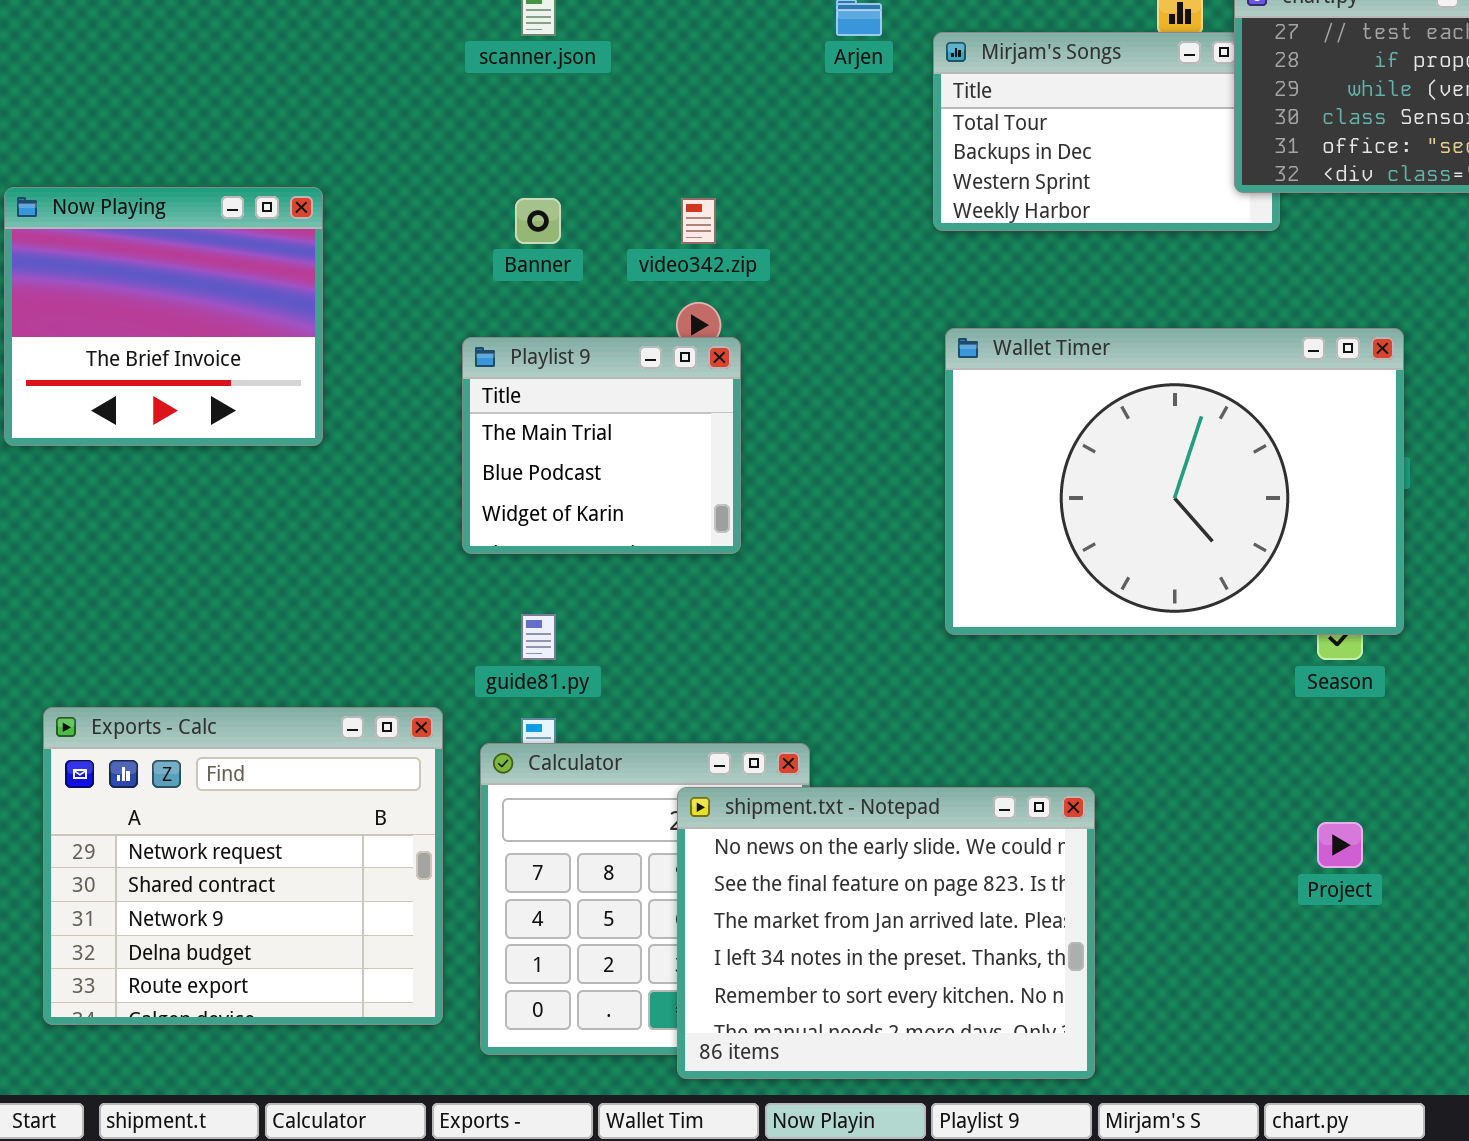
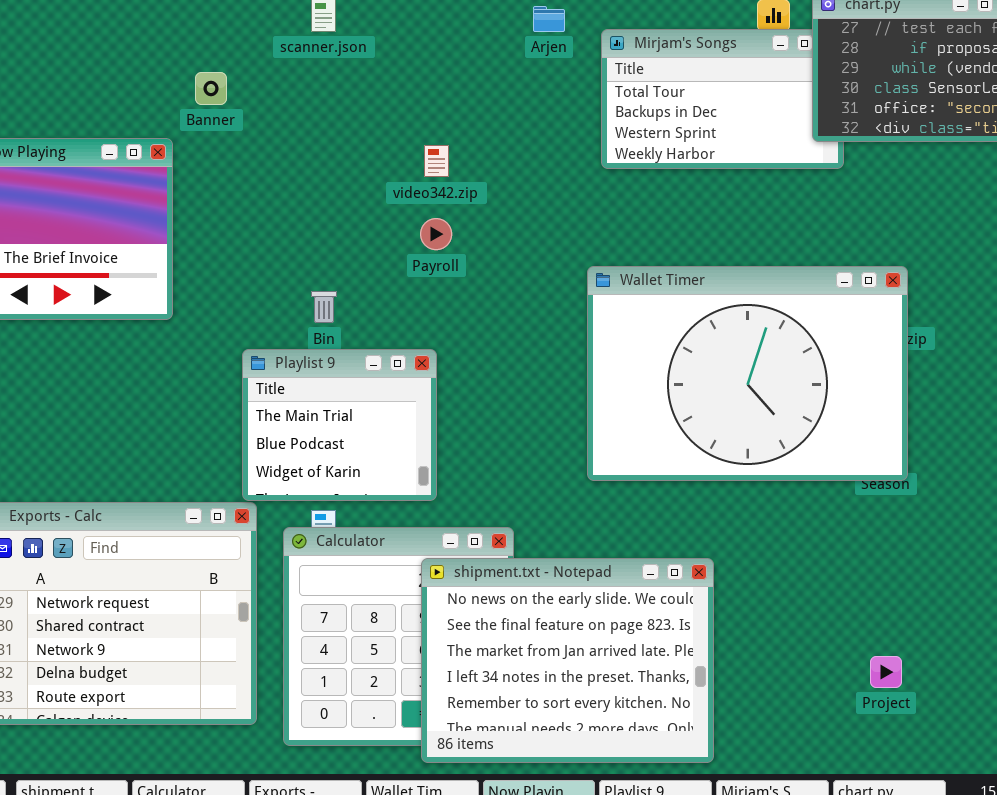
Banner: [515,198,561,244] -> [195,72,227,105], moved
Wallet Timer: [945,328,1404,635] -> [587,266,908,481], moved
Playlist 9: [462,337,741,554] -> [242,349,437,501], moved
Project: [1317,822,1363,868] -> [870,656,902,688], moved

